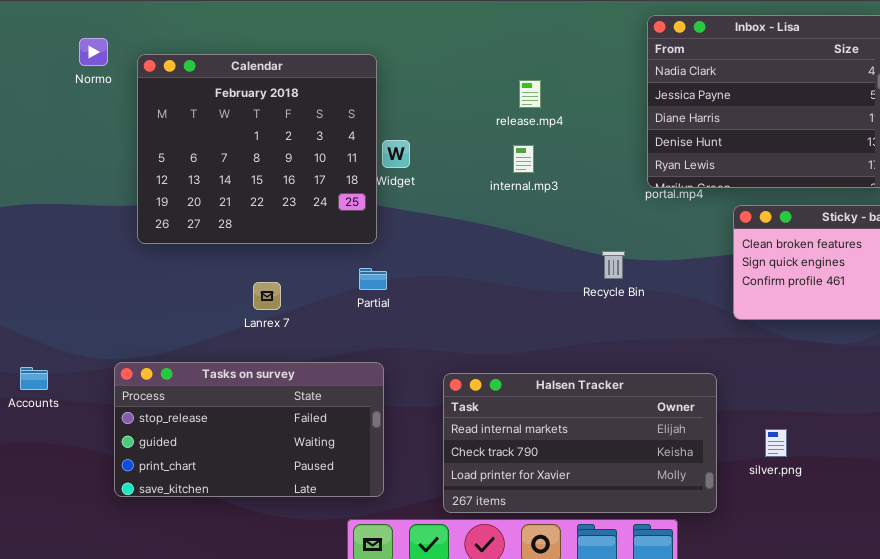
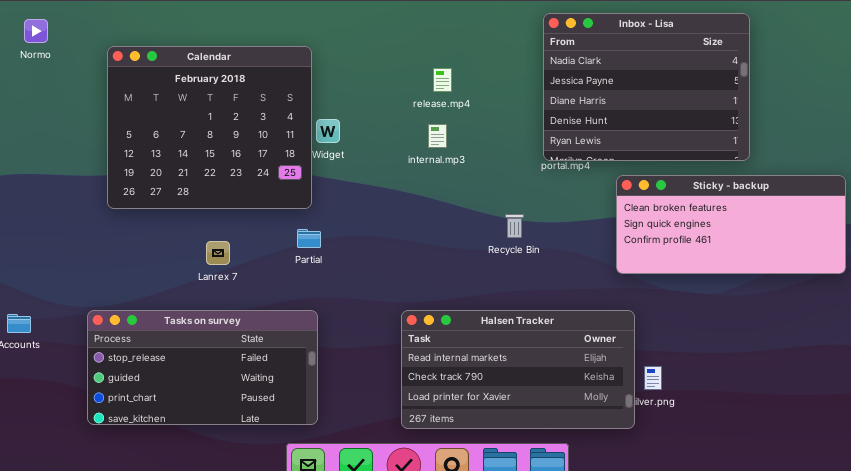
Normo: [79,38,108,66] -> [24,19,48,43], moved
Halsen Tracker: [443,373,717,513] -> [401,310,635,429], moved

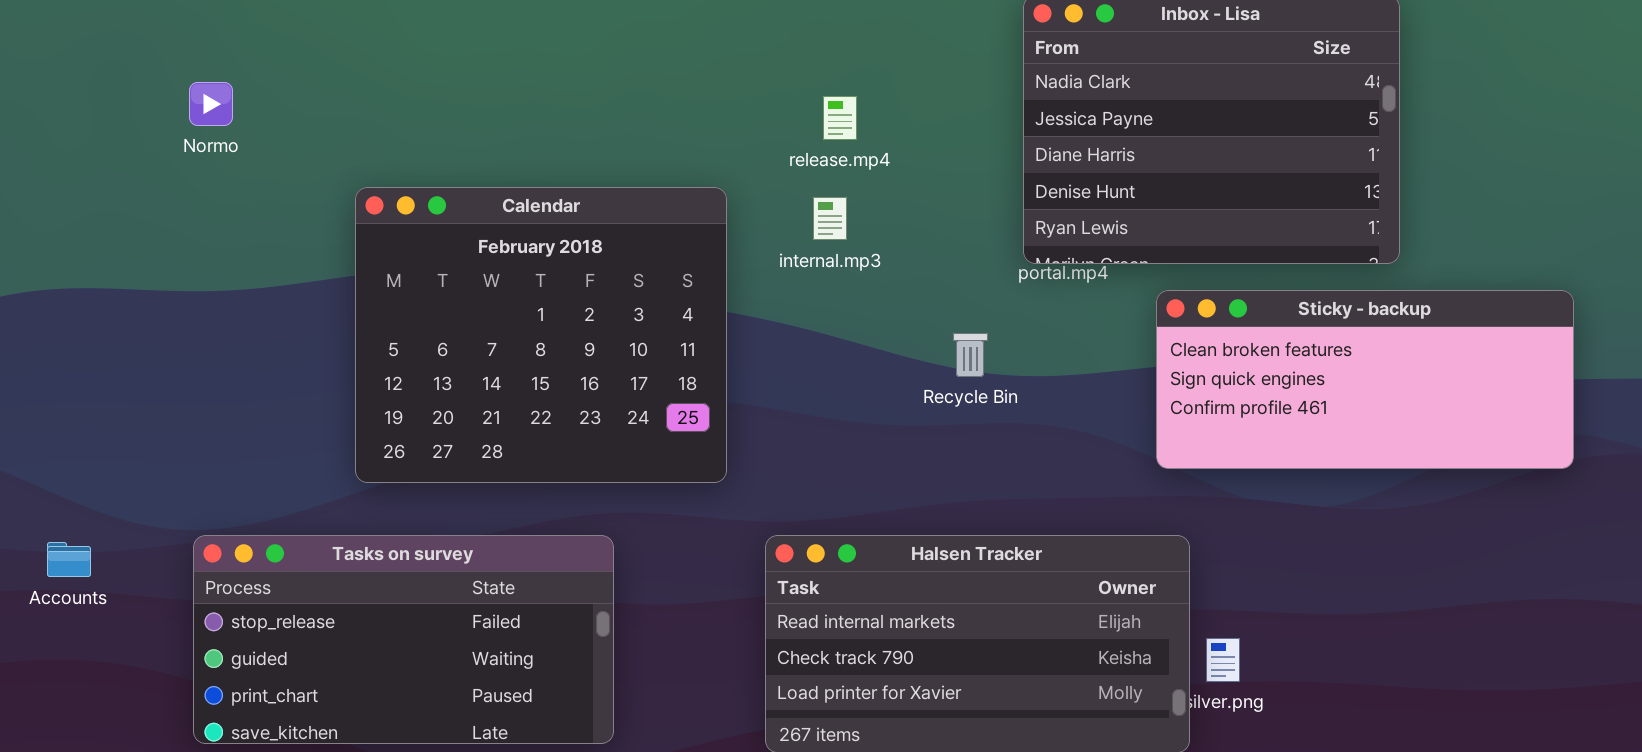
Normo: [24,19,48,43] -> [189,82,233,126], moved
Calendar: [107,46,312,209] -> [355,187,727,483], moved
Recycle Bin: [505,214,524,238] -> [953,333,988,377], moved

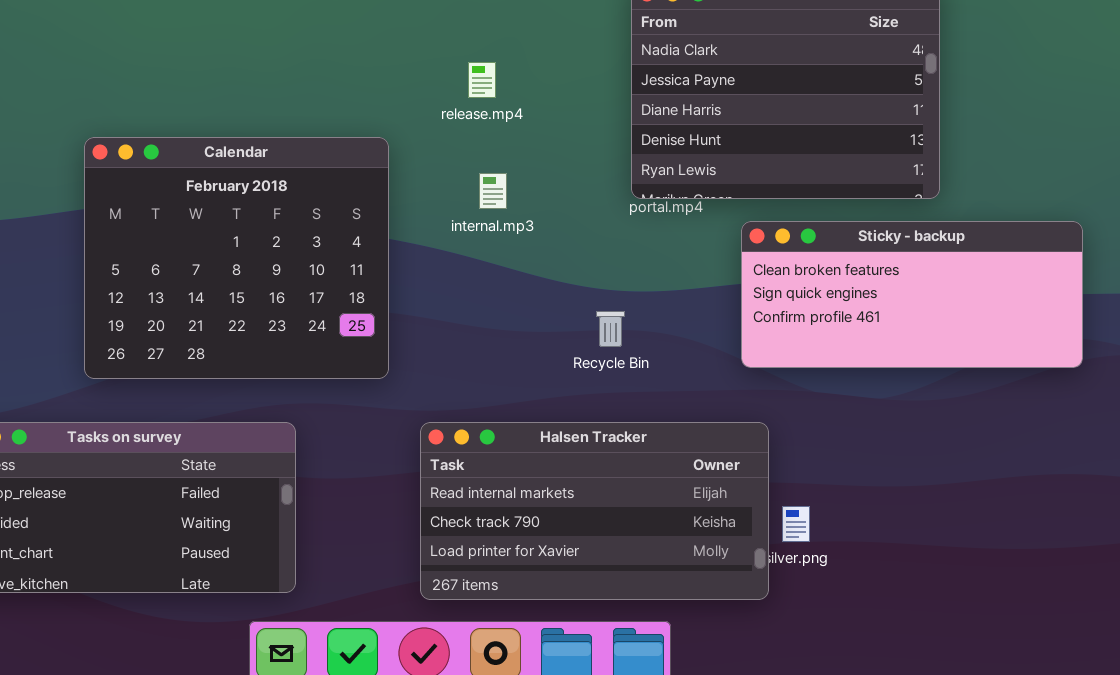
internal.mp3: [813,197,847,240] -> [479,173,507,209], moved
Recycle Bin: [953,333,988,377] -> [596,311,625,347], moved

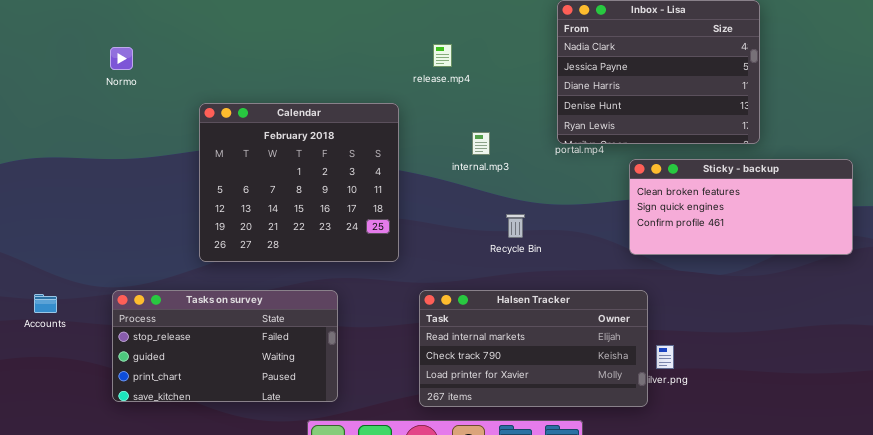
release.mp4: [468,62,496,98] -> [433,44,452,67], moved
internal.mp3: [479,173,507,209] -> [472,132,490,155], moved
Recycle Bin: [596,311,625,347] -> [506,214,525,238], moved

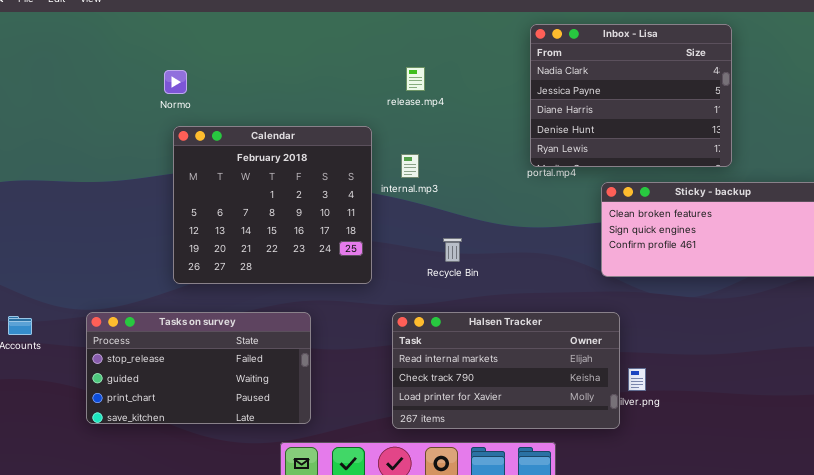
Normo: [110,47,133,70] -> [164,70,187,94], moved
internal.mp3: [472,132,490,155] -> [401,154,419,178], moved
Recycle Bin: [506,214,525,238] -> [443,238,462,262], moved

